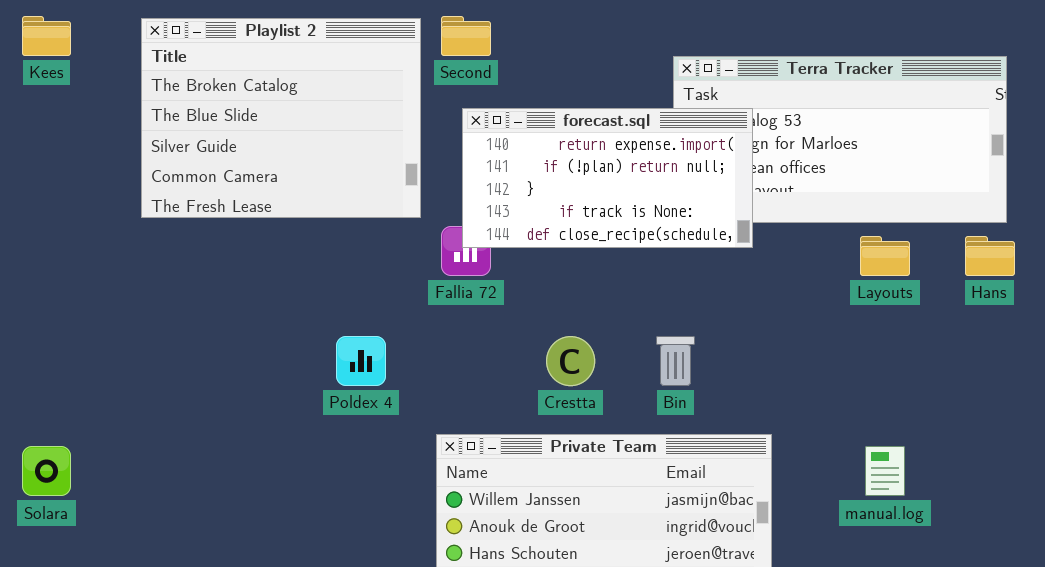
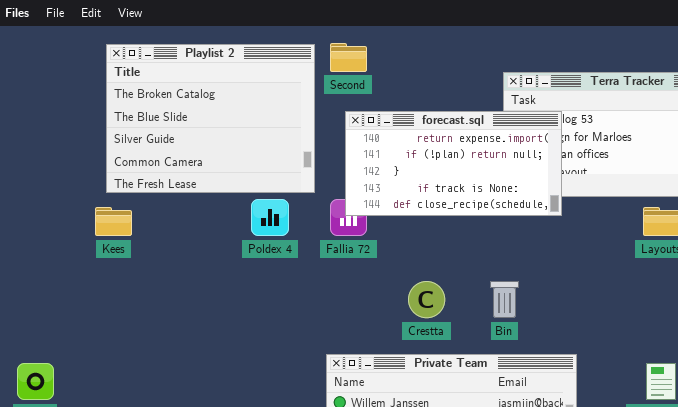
Kees: [22,16,71,56] -> [95,207,132,236], moved
Poldex 4: [336,336,386,386] -> [251,199,289,236], moved

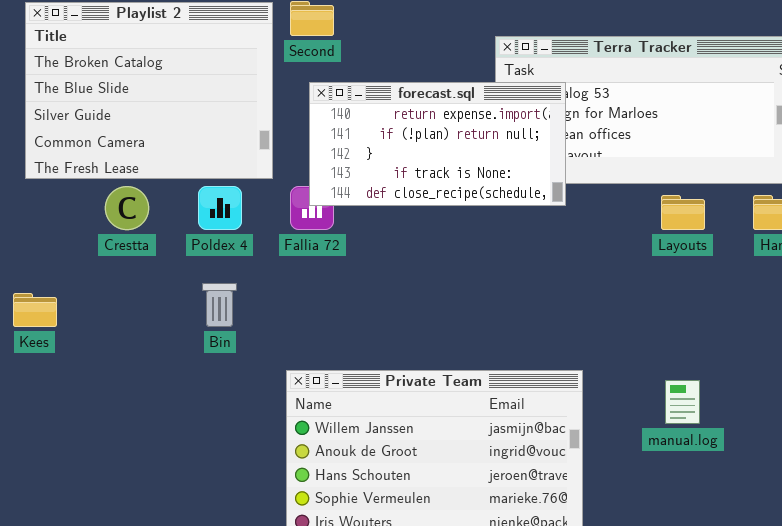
Kees: [95,207,132,236] -> [13,293,57,327], moved
Crestta: [408,281,445,318] -> [105,186,149,230], moved
Bin: [490,281,519,318] -> [202,283,237,327], moved

